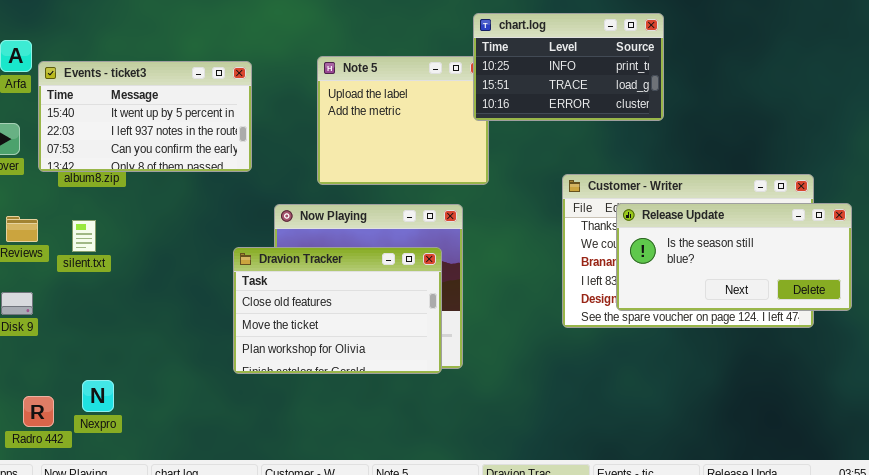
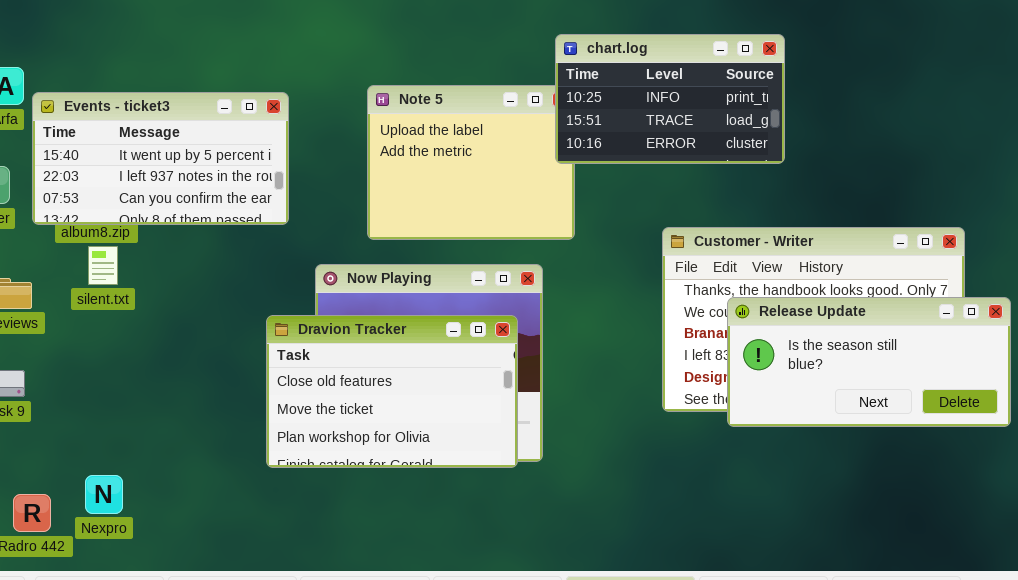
Release Update: [616,203,852,311] -> [727,297,1011,427], moved
silent.txt: [72,220,96,252] -> [88,246,118,285], moved

